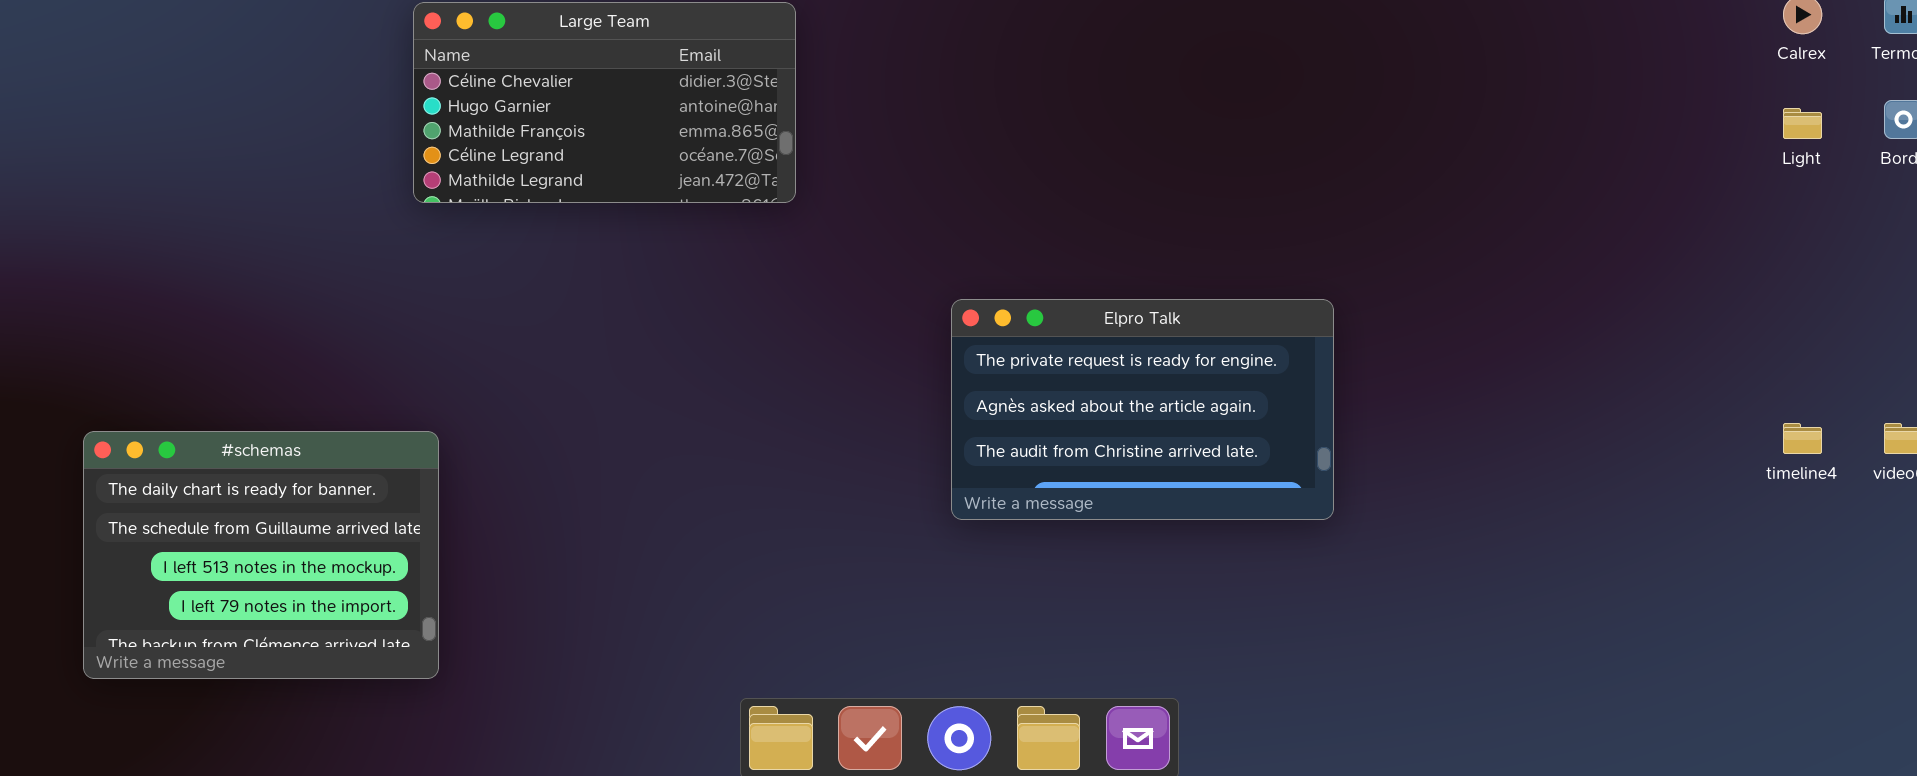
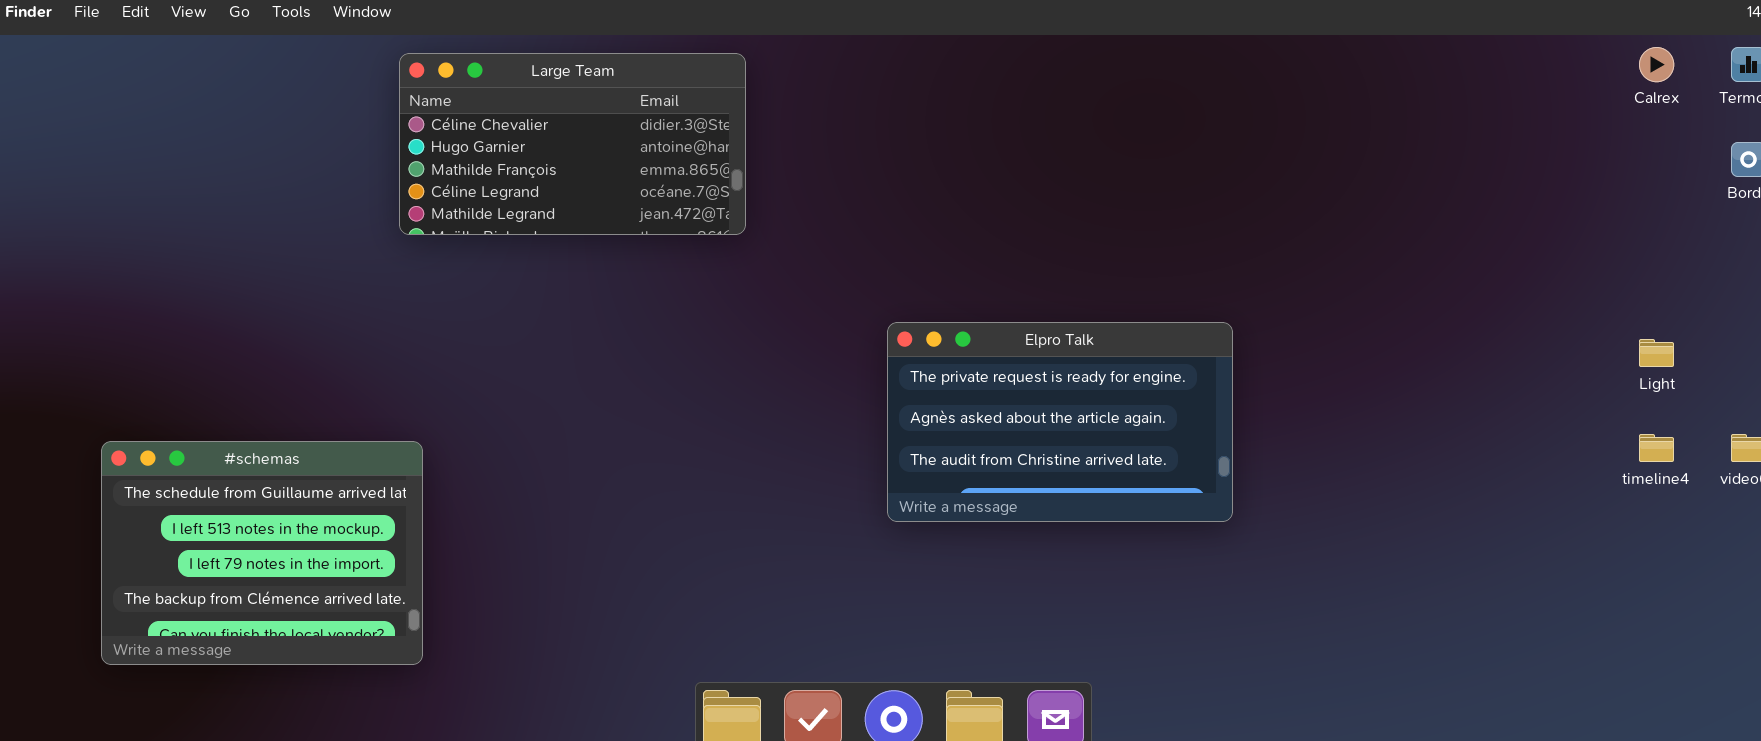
Light: [1783,108,1822,139] -> [1639,339,1674,367], moved
#schemas: [83,431,439,679] -> [101,441,423,665], scrolled down 1 row

